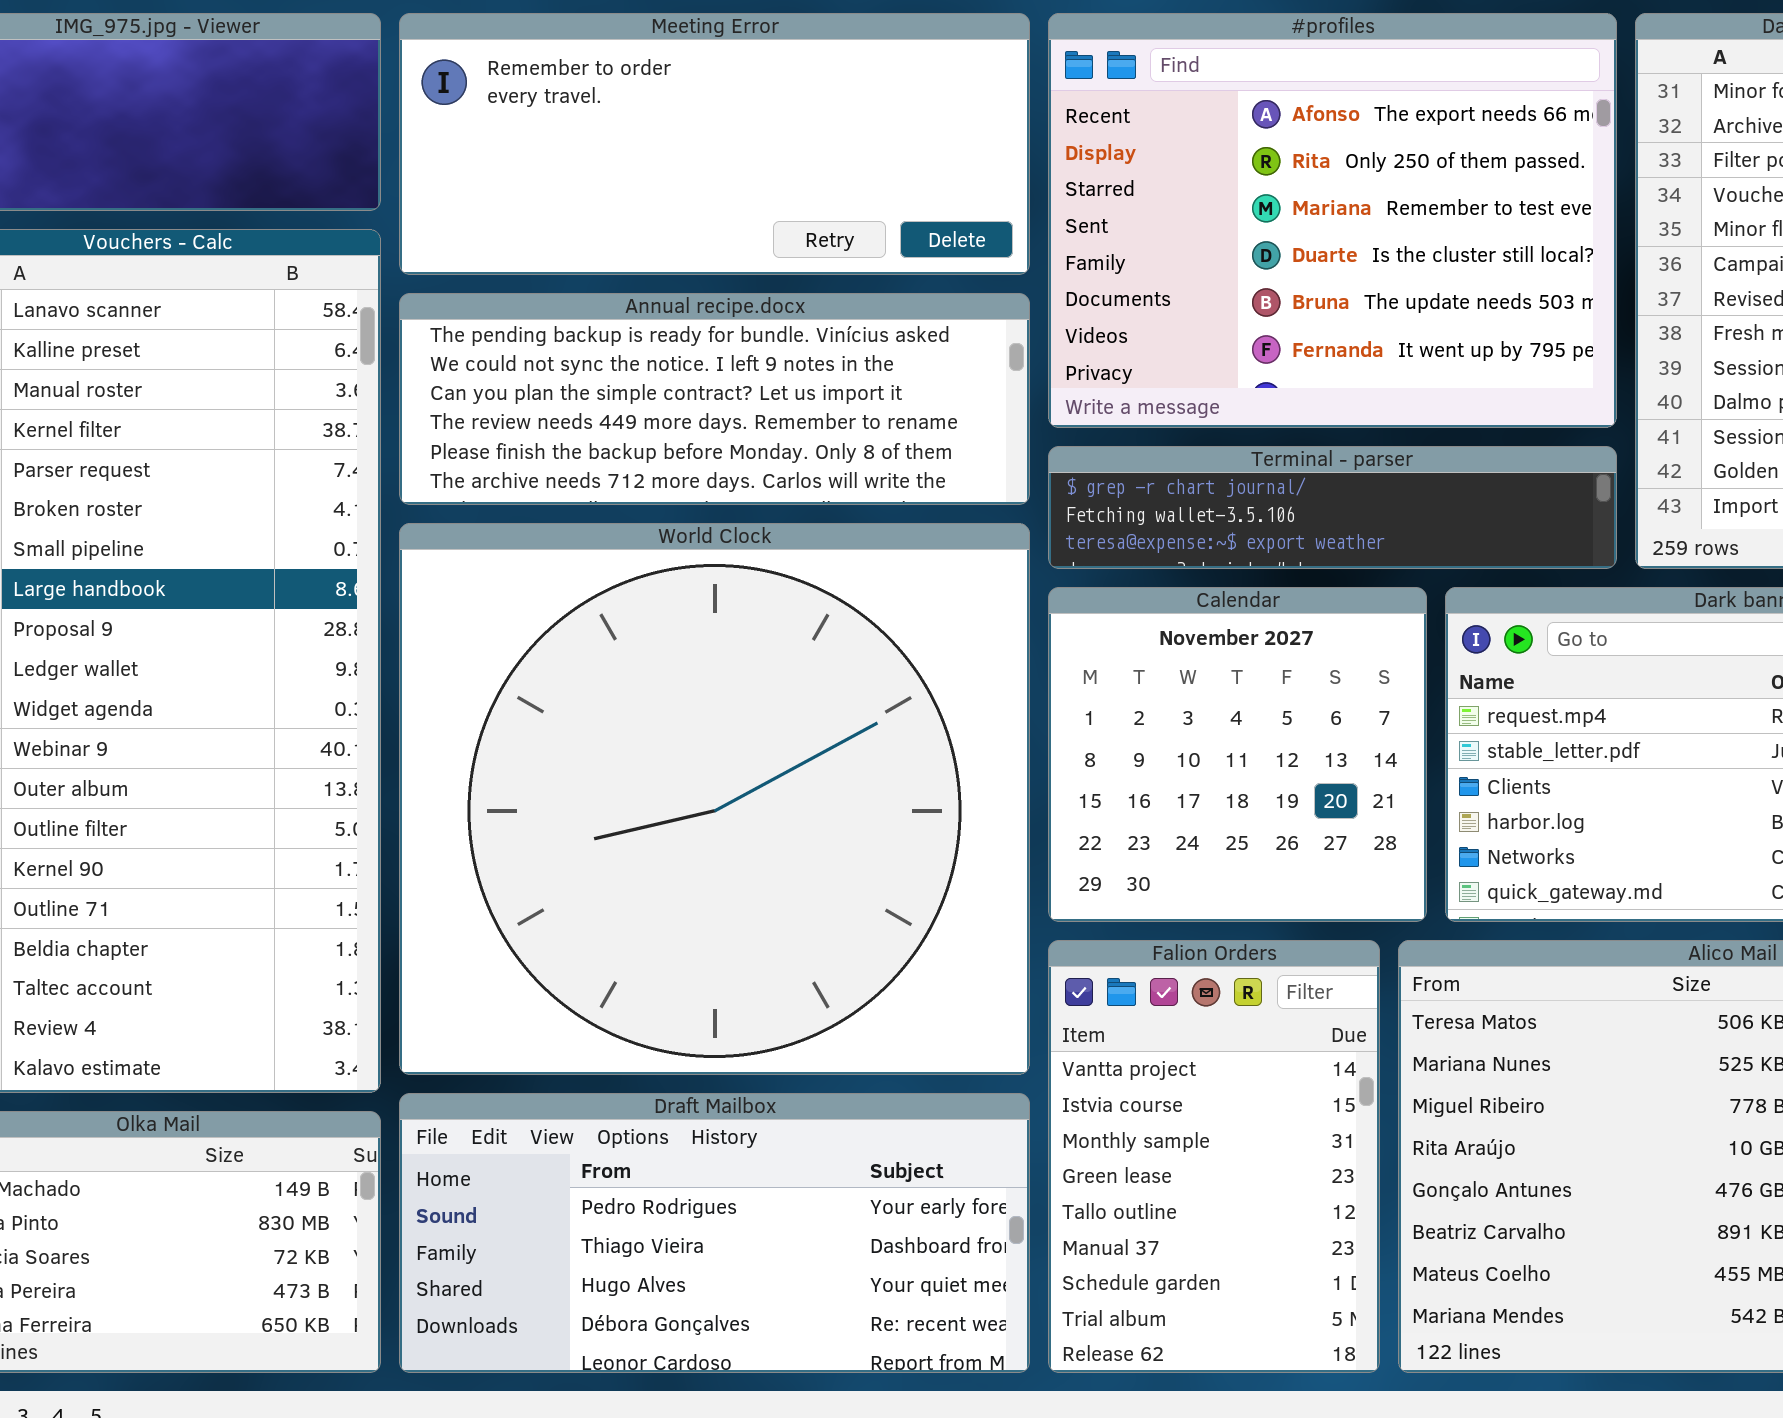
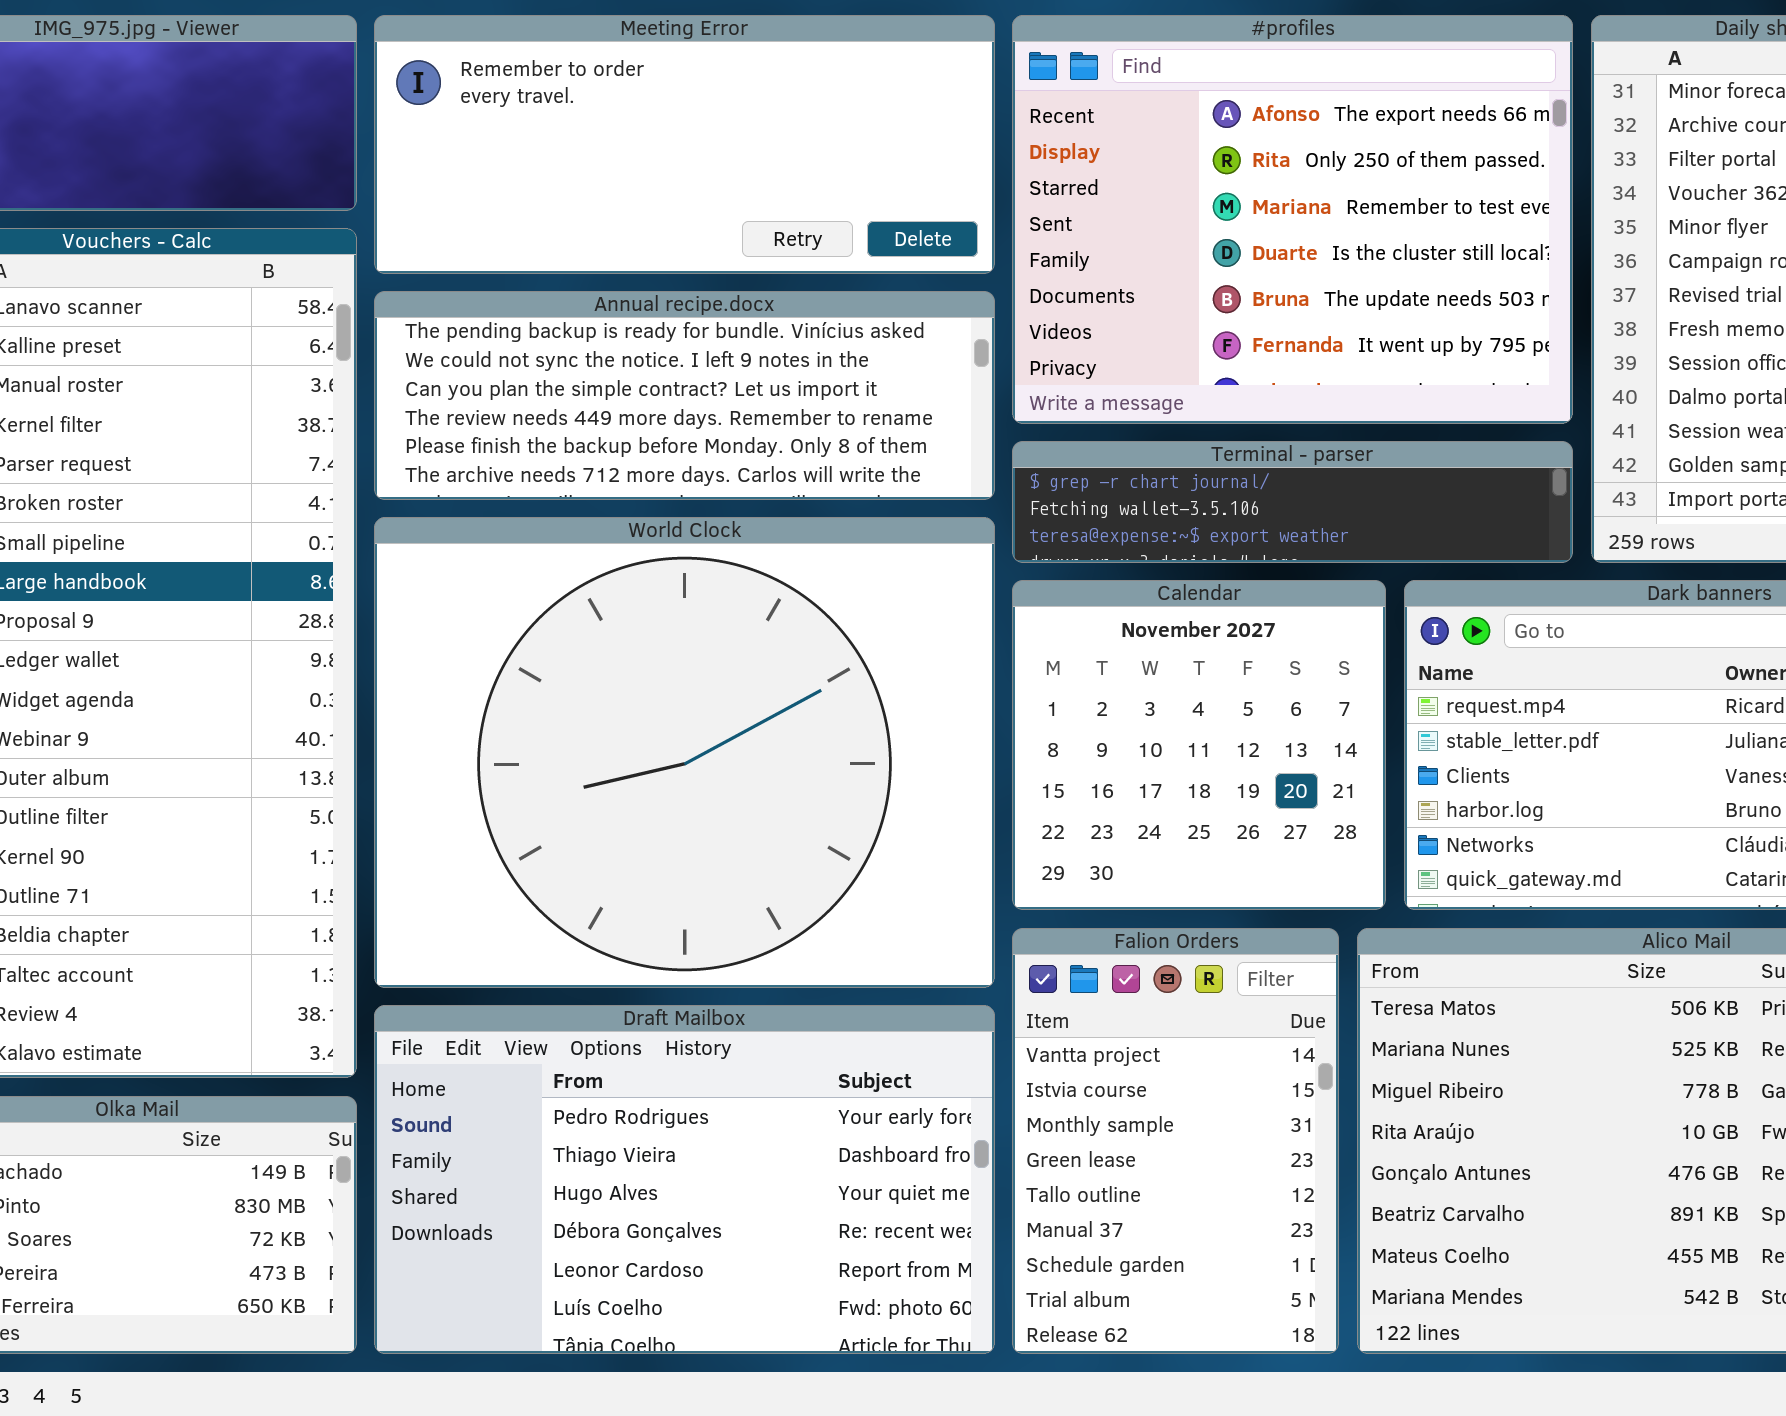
World Clock: [399,523,1030,1075] -> [374,517,995,988], resized
Draft Mailbox: [399,1093,1030,1373] -> [374,1005,995,1354], resized

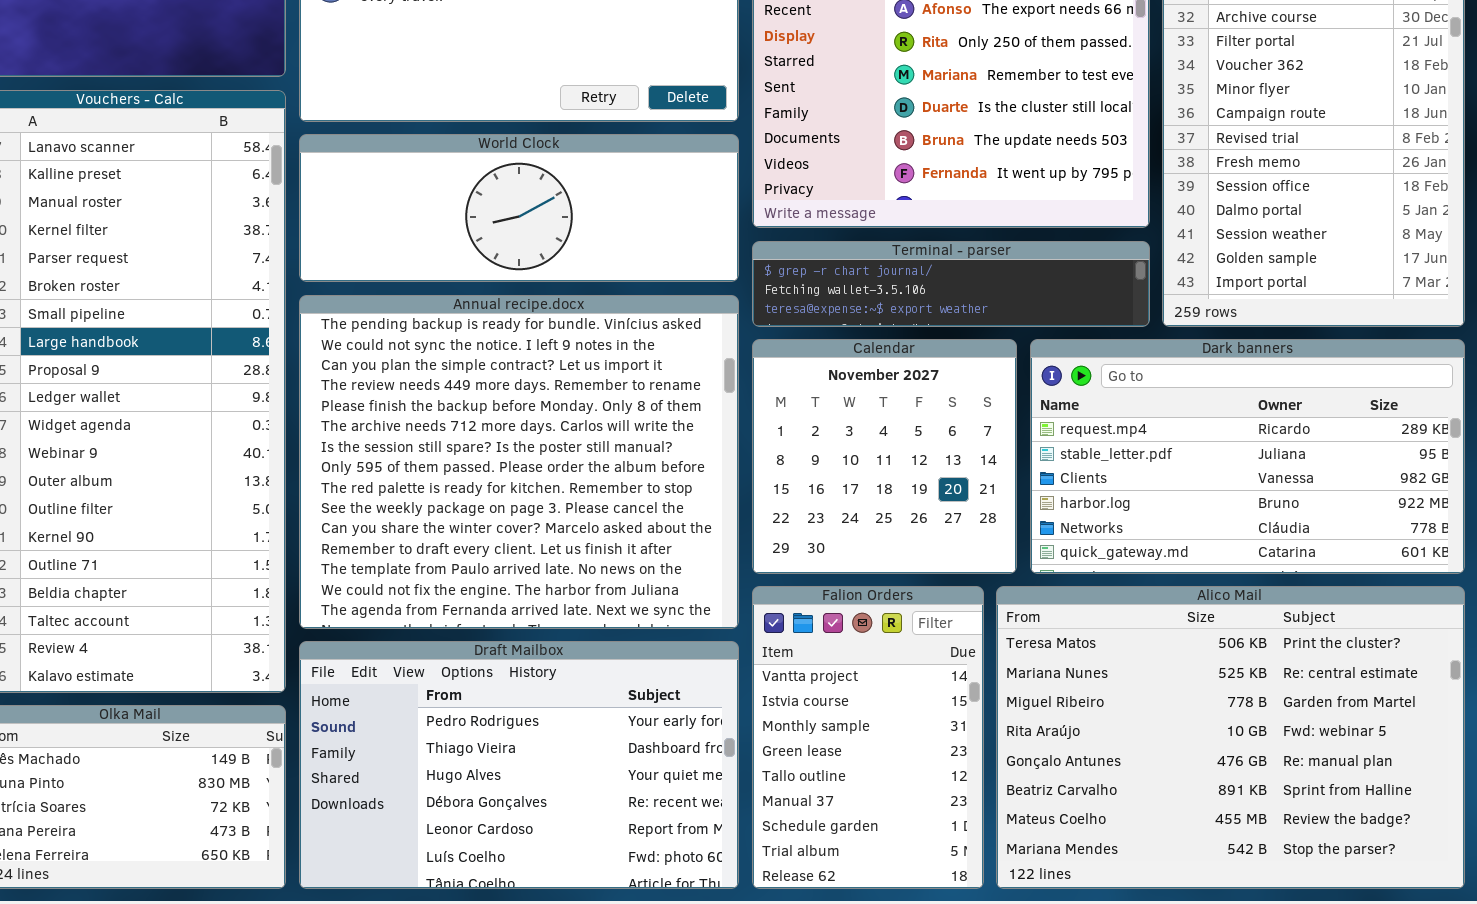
Annual recipe.docx: [374,291,995,500] -> [299,295,739,629], moved, resized
World Clock: [374,517,995,988] -> [299,134,739,282], moved, resized

